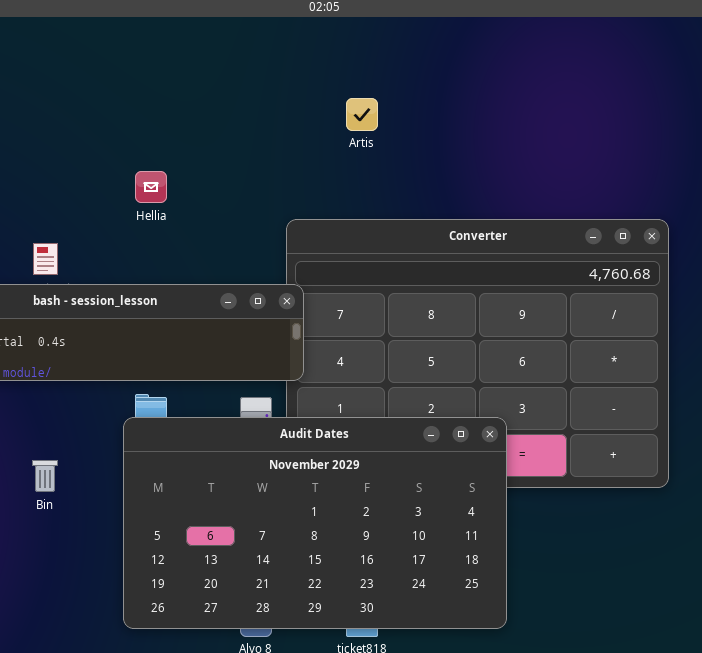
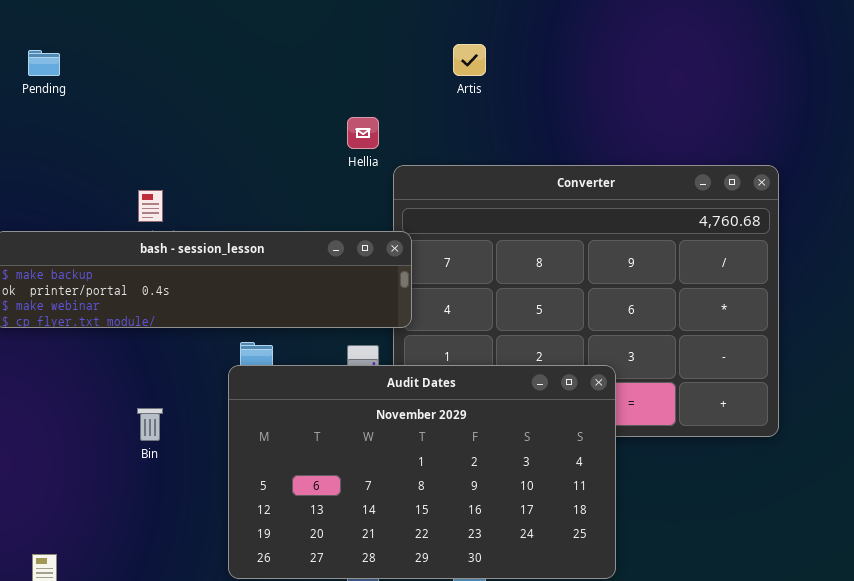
Hellia: [135,171,167,203] -> [347,117,379,149], moved

